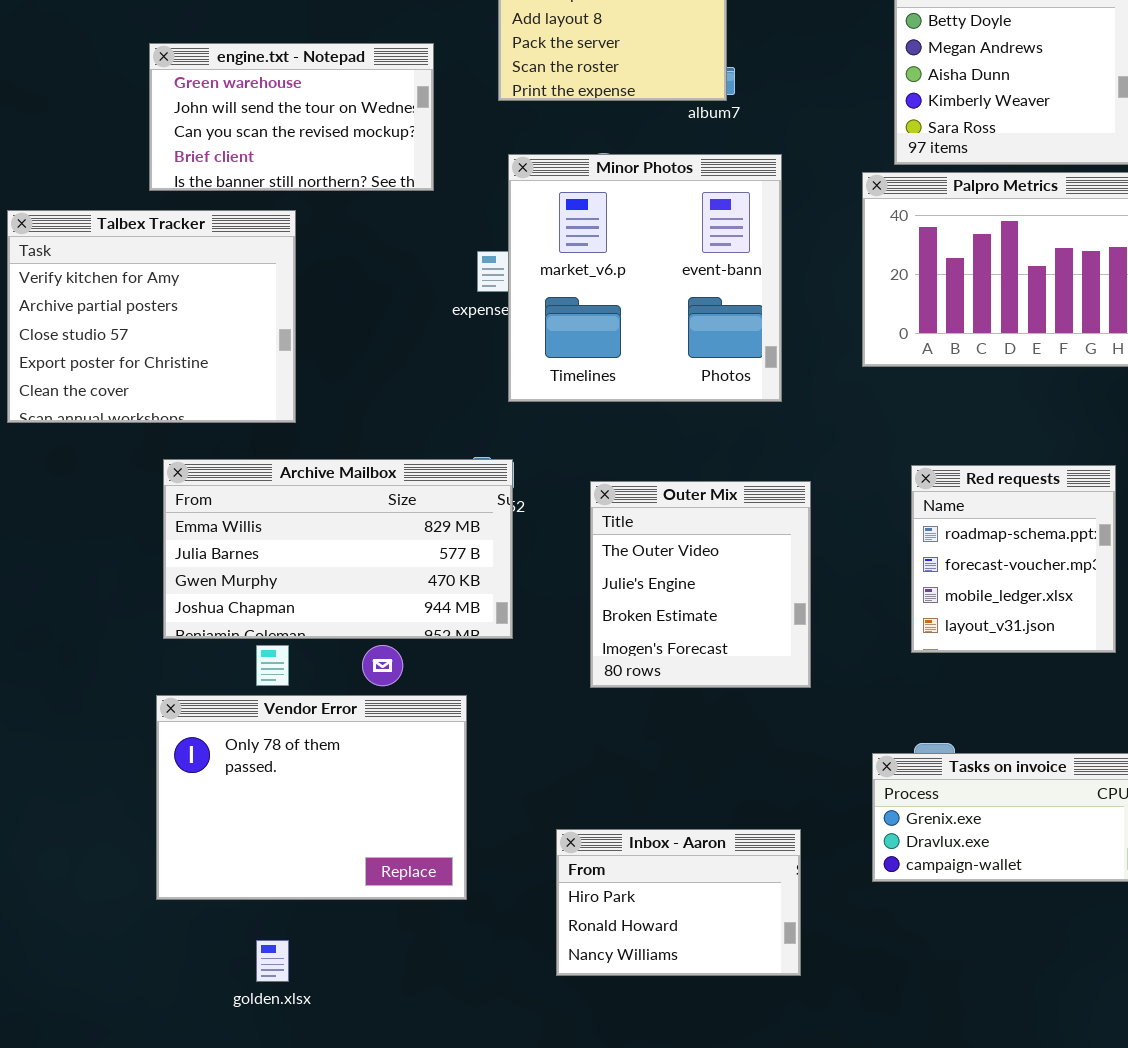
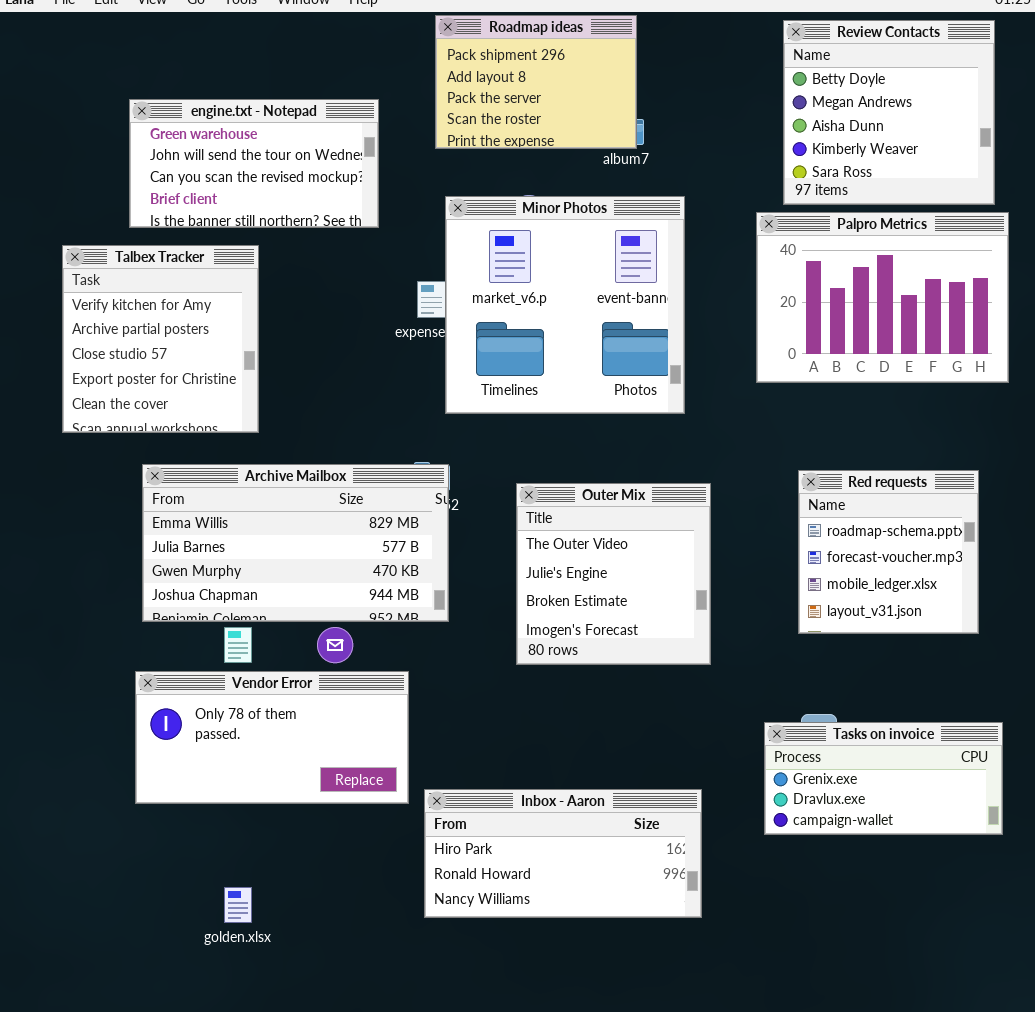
Talbex Tracker: [7,210,296,423] -> [62,245,259,433], resized
Vendor Error: [156,695,467,900] -> [135,671,409,804], resized
Inbox - Aaron: [556,829,801,976] -> [424,789,702,918], resized

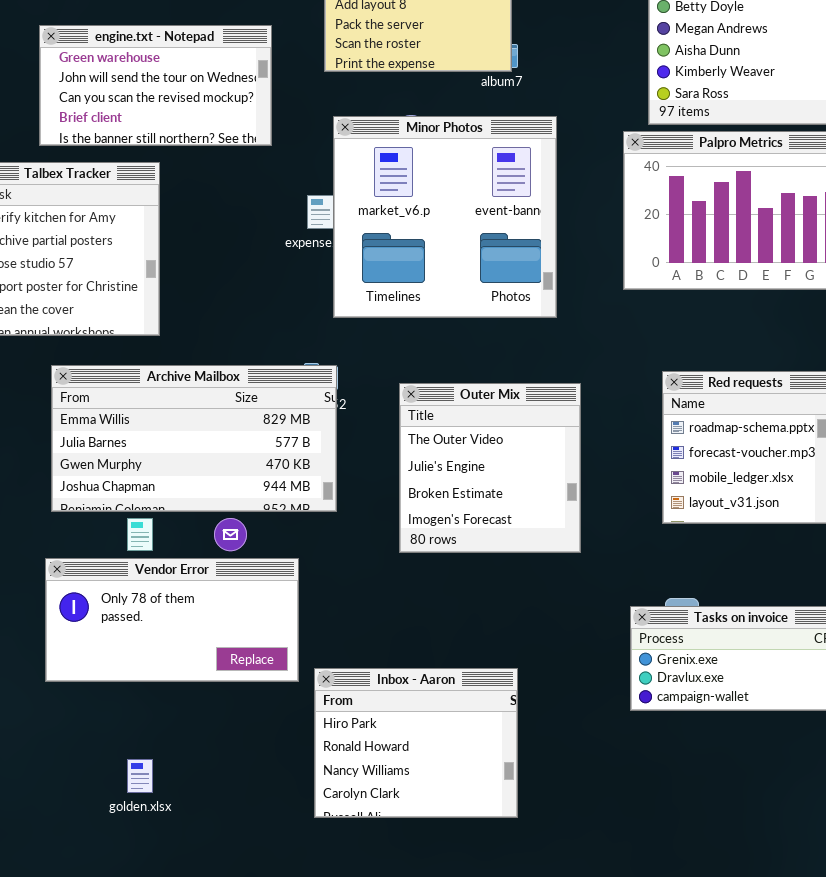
Inbox - Aaron: [424,789,702,918] -> [314,668,518,818], resized

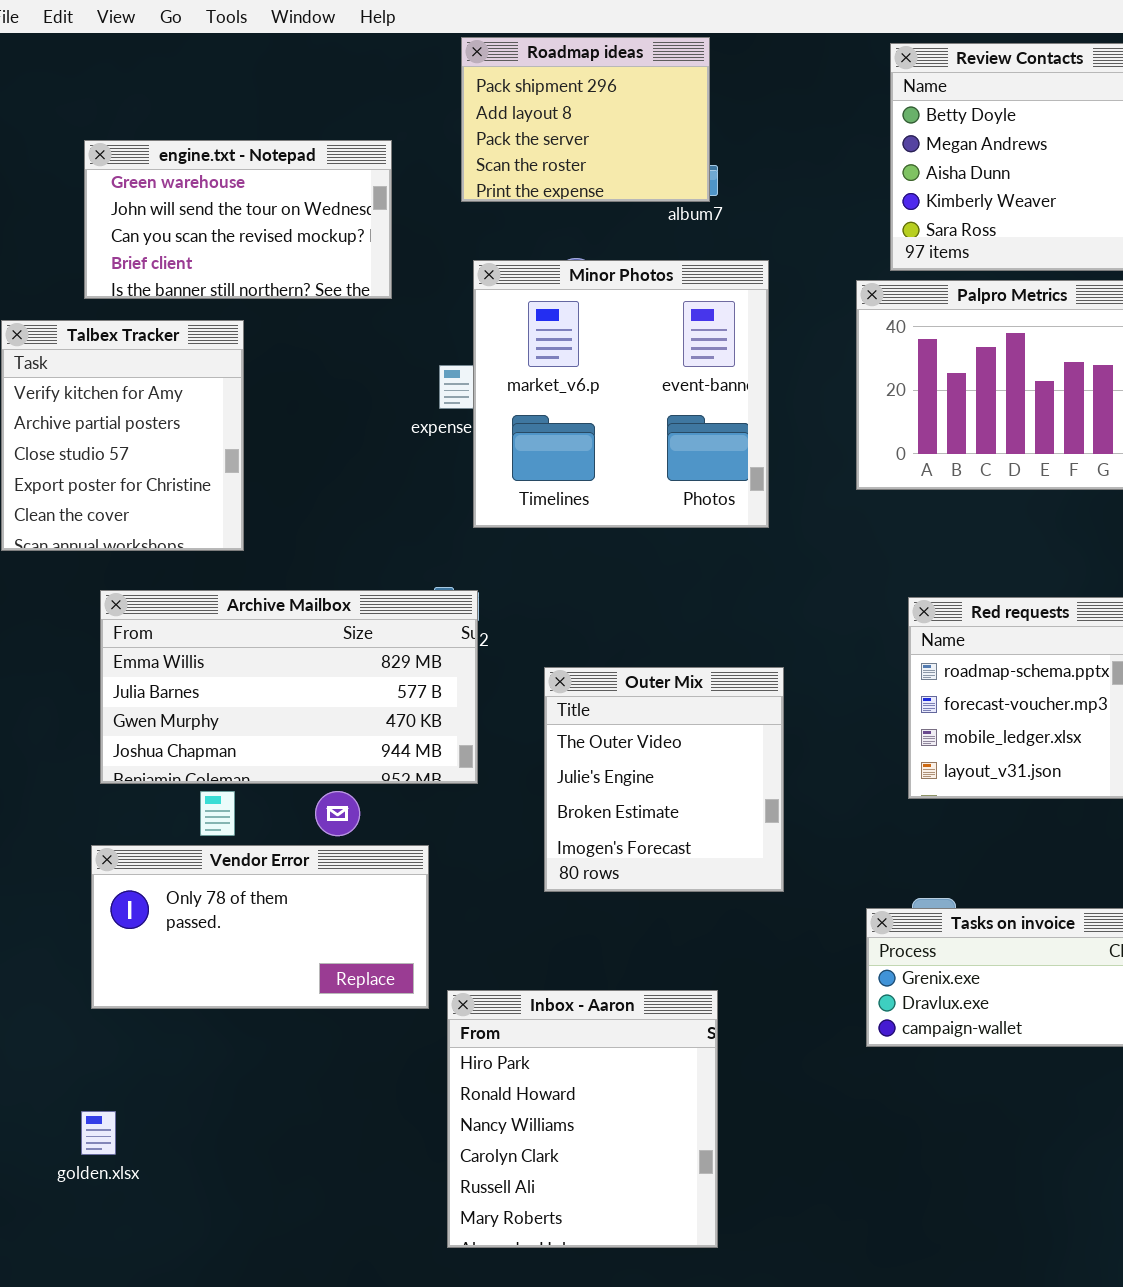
Outer Mix: [399,383,581,553] -> [544,667,784,892], moved
Inbox - Aaron: [314,668,518,818] -> [447,990,718,1248], resized
golden.xlsx: [127,759,153,793] -> [81,1111,116,1155], moved

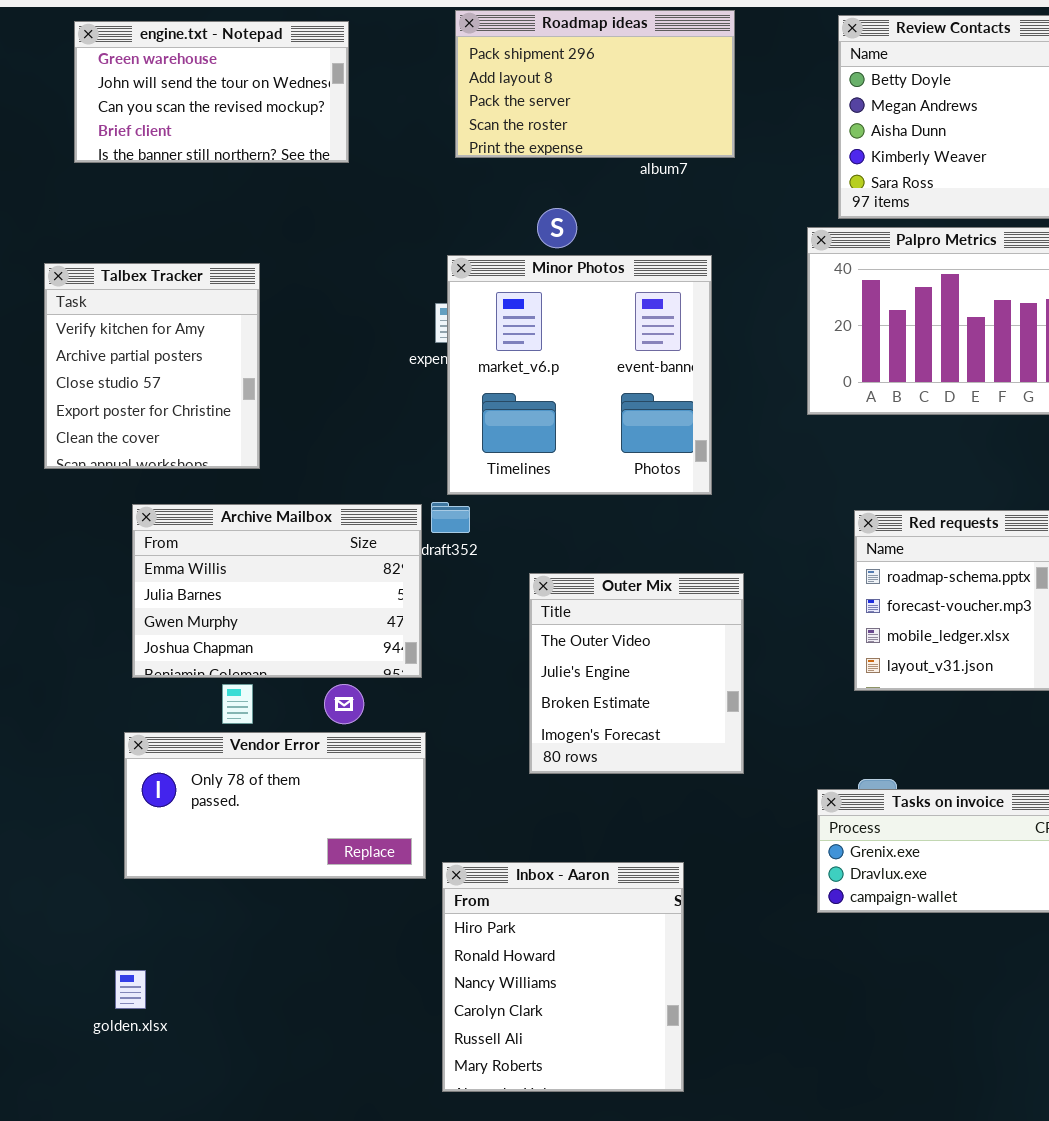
Roadmap ideas: [461,37,710,202] -> [455,10,735,158], resized
engine.txt - Notepad: [84,140,392,299] -> [74,21,349,163], moved
Minor Photos: [473,260,769,528] -> [447,255,712,495], moved
Archive Mailbox: [100,590,478,784] -> [132,504,422,678], resized

